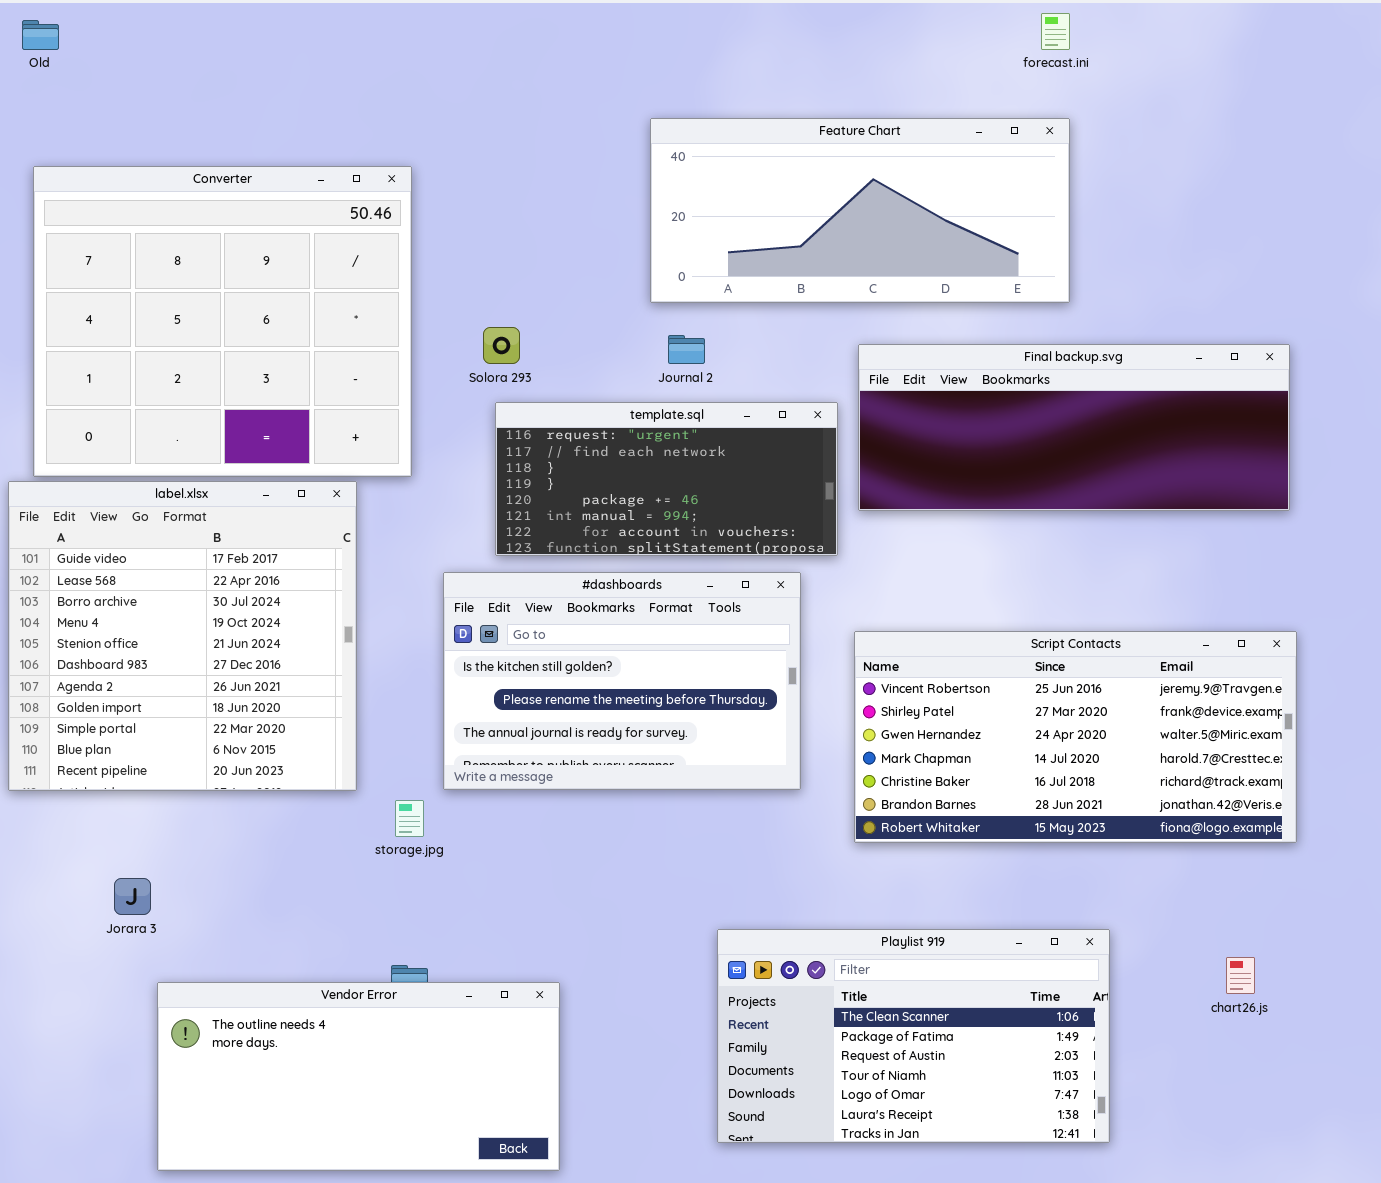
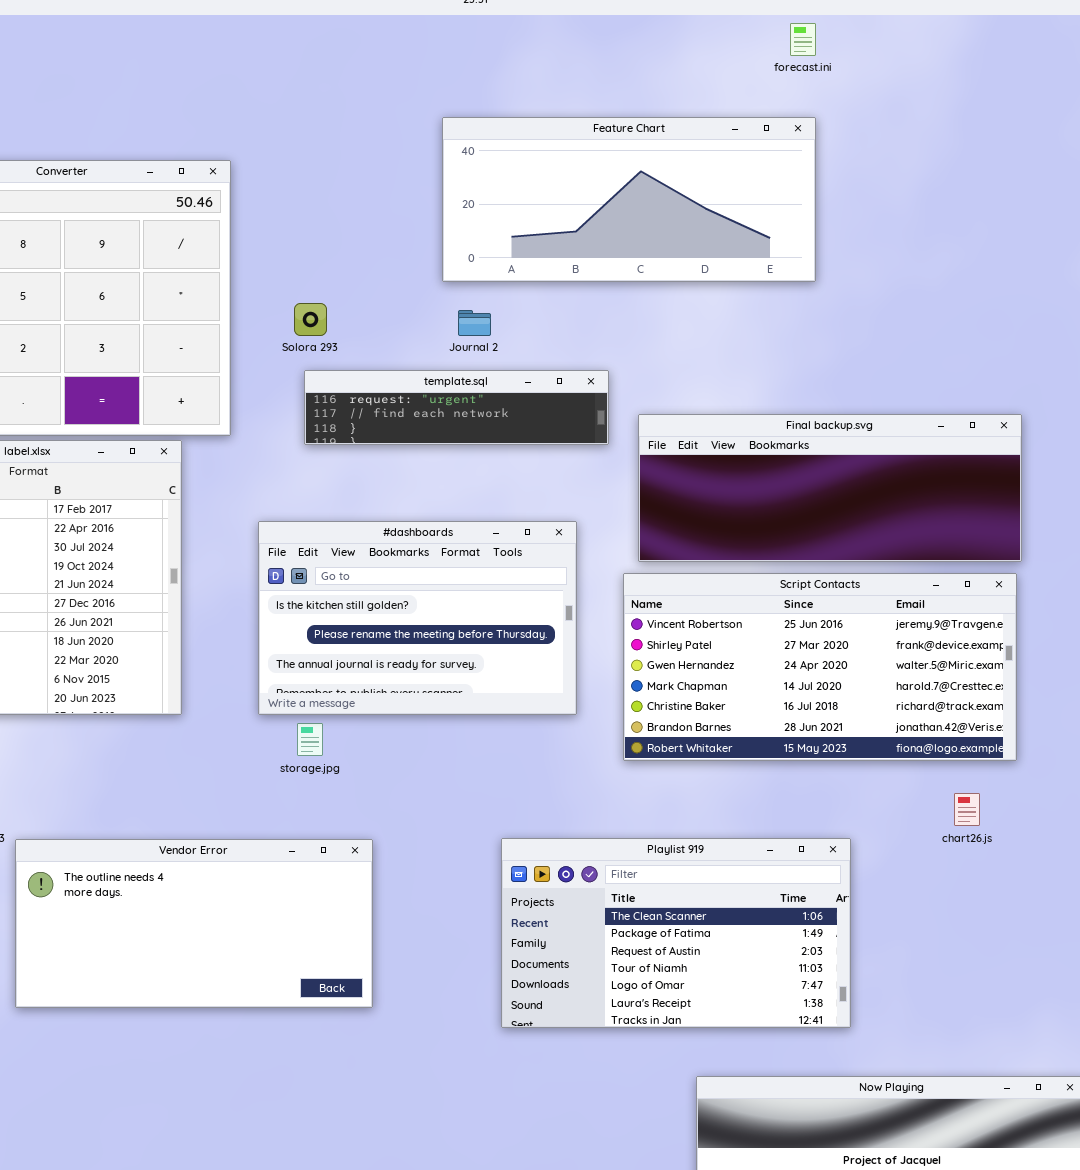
Final backup.svg: [858,344,1290,511] -> [638,414,1022,562], moved
template.sql: [495,402,838,556] -> [304,370,609,445], resized
storage.jpg: [395,800,424,837] -> [297,723,323,756], moved
chart26.js: [1226,957,1255,994] -> [954,793,980,826], moved
Vendor Error: [157,982,560,1171] -> [15,839,373,1008], moved

